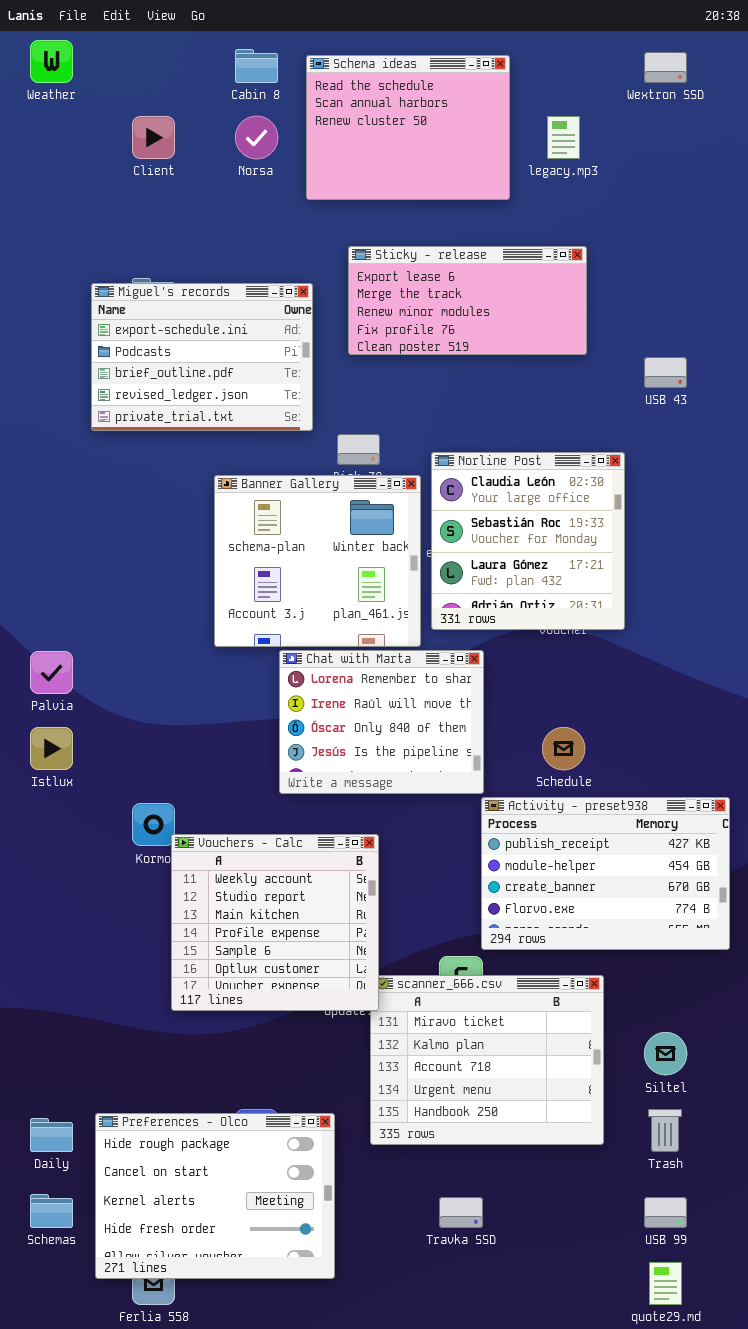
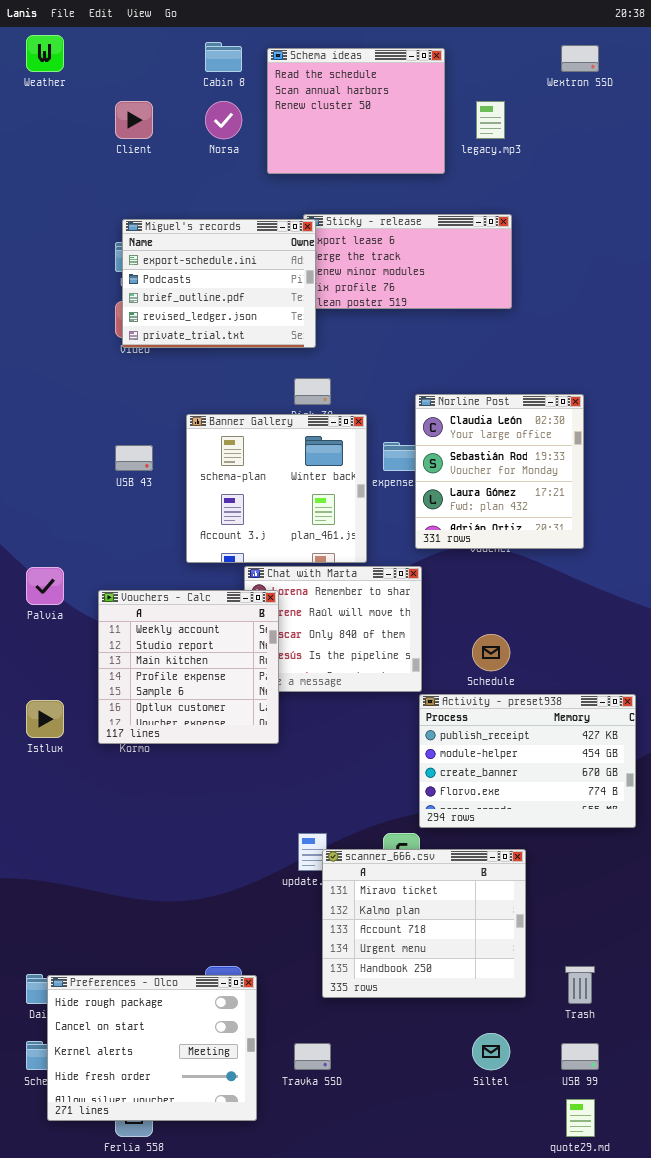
Miguel's records: [91,283,313,431] -> [122,219,316,348], moved
USB 43: [644,357,687,388] -> [115,445,153,471], moved
Norline Post: [431,452,625,630] -> [415,394,584,549], moved
Istlux: [30,727,73,770] -> [26,700,64,738], moved
Vouchers - Calc: [171,834,379,1011] -> [98,590,279,744], moved
Siltel: [644,1032,687,1075] -> [472,1033,510,1070], moved
Preferences - Olco: [95,1113,335,1279] -> [47,975,257,1121], moved
Travka SSD: [439,1197,483,1228] -> [294,1043,331,1070], moved

